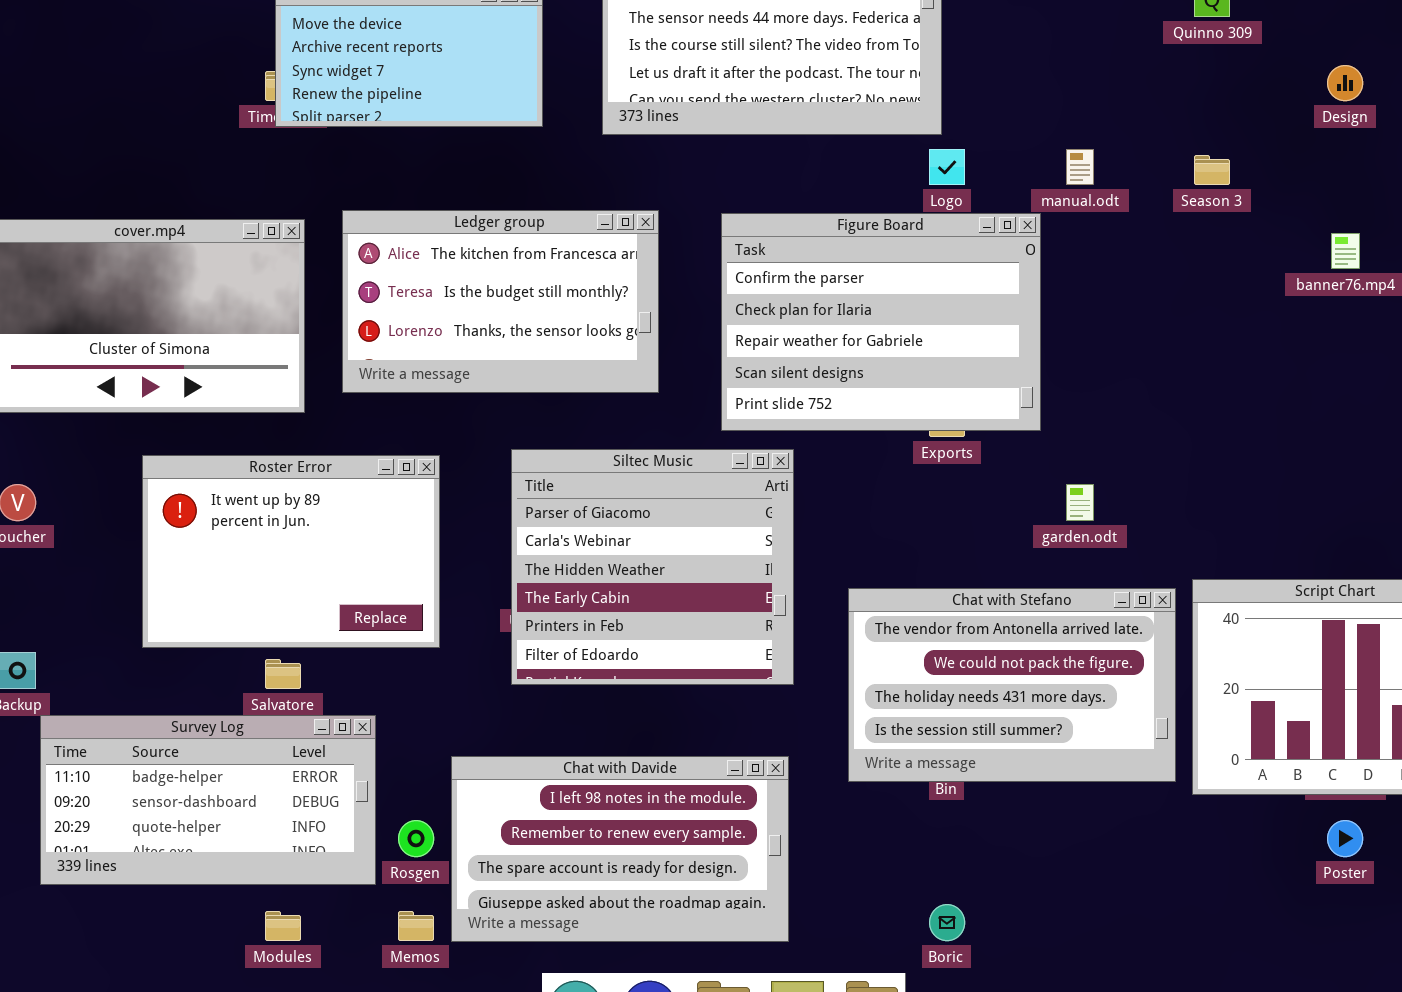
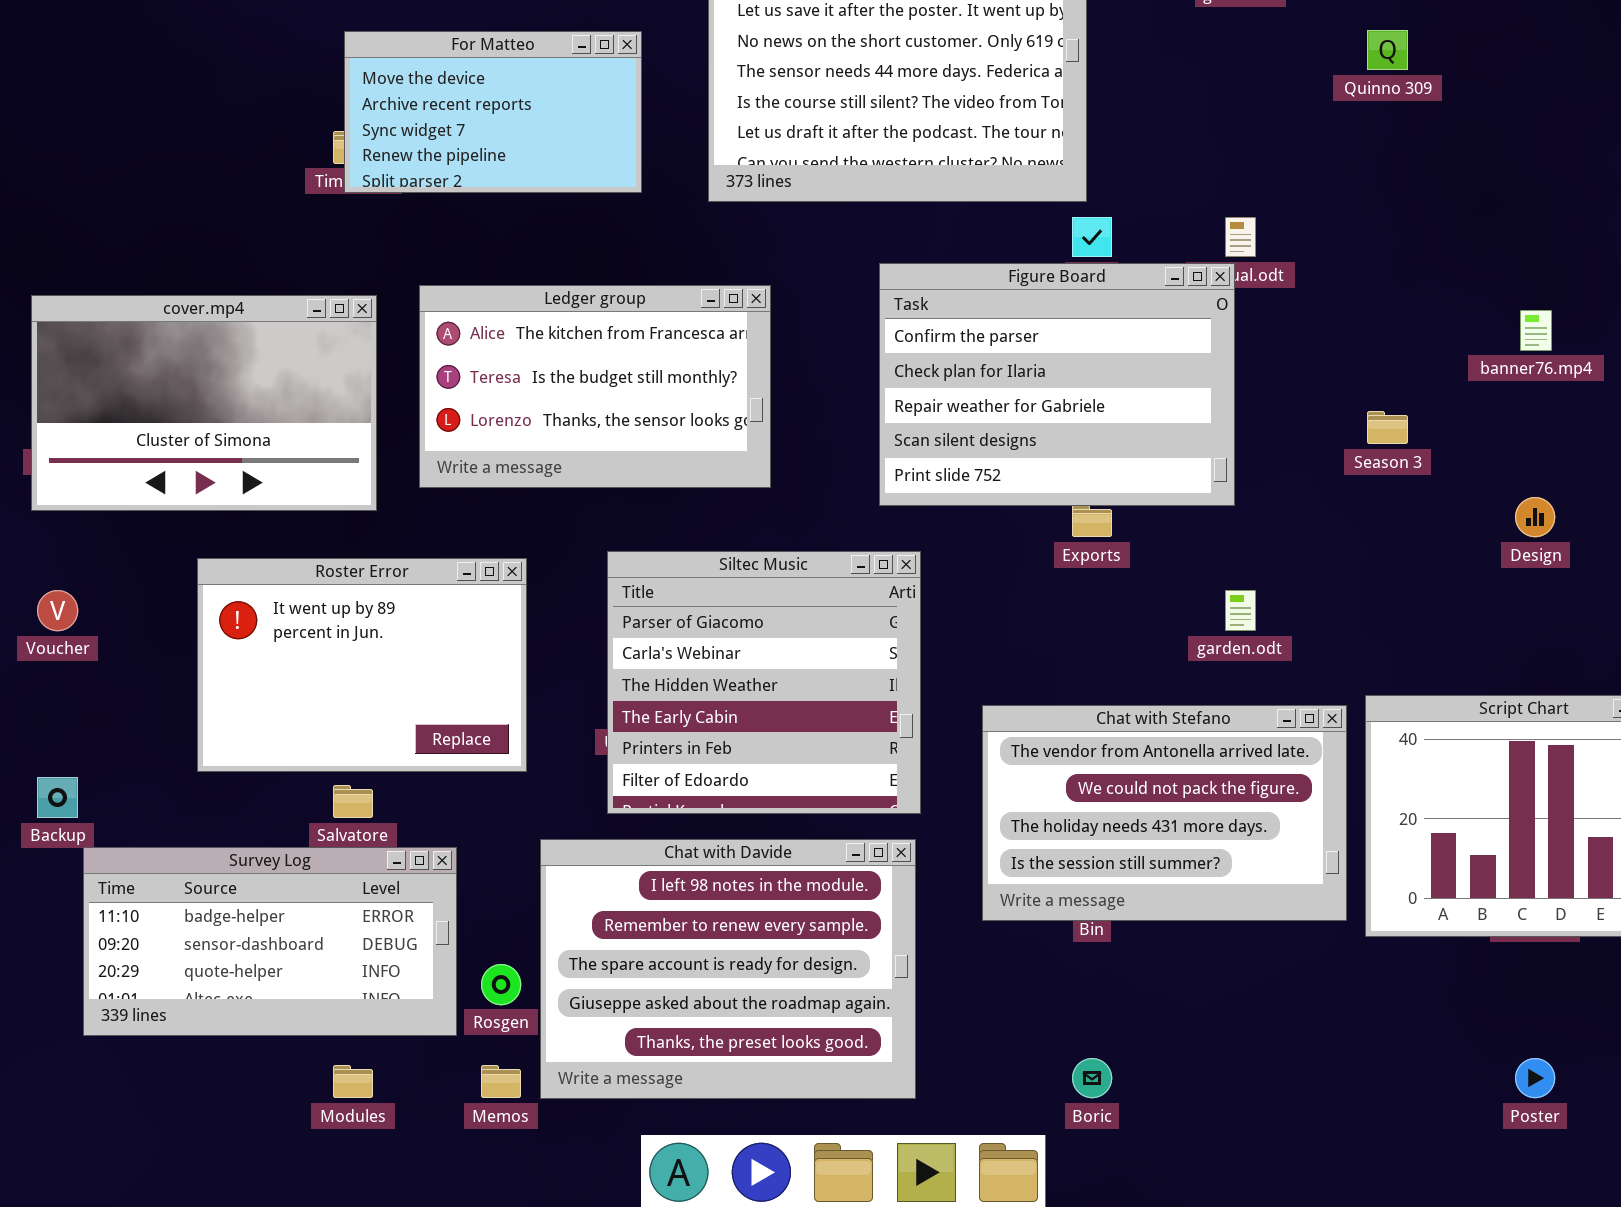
Design: [1327,65,1363,101] -> [1515,497,1555,537], moved
Season 3: [1194,155,1230,185] -> [1367,411,1408,444], moved
Figure Board: [721,213,1041,431] -> [879,263,1235,506], moved
Chat with Davide: [451,756,789,942] -> [540,839,916,1099], resized
Poster: [1327,820,1363,857] -> [1515,1058,1555,1098], moved

